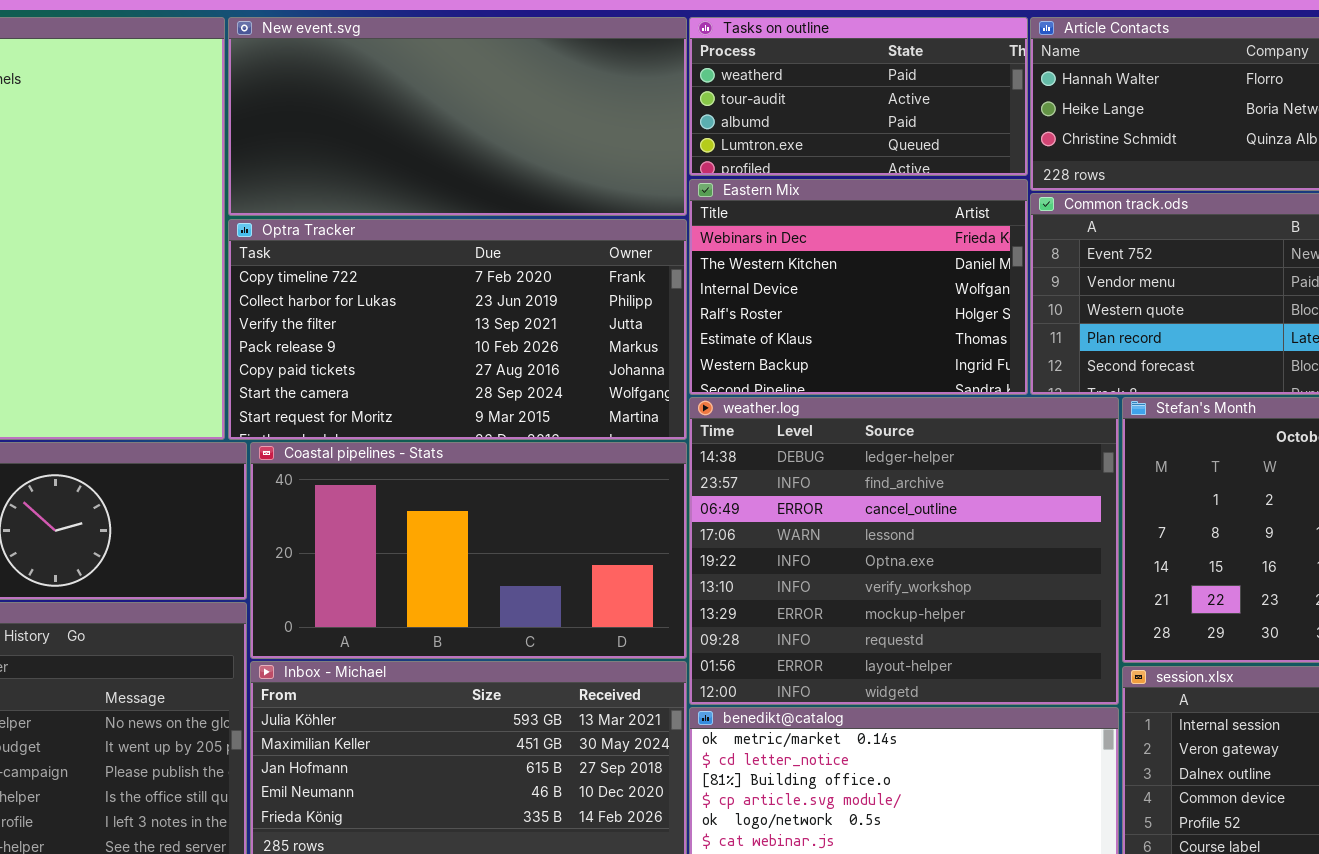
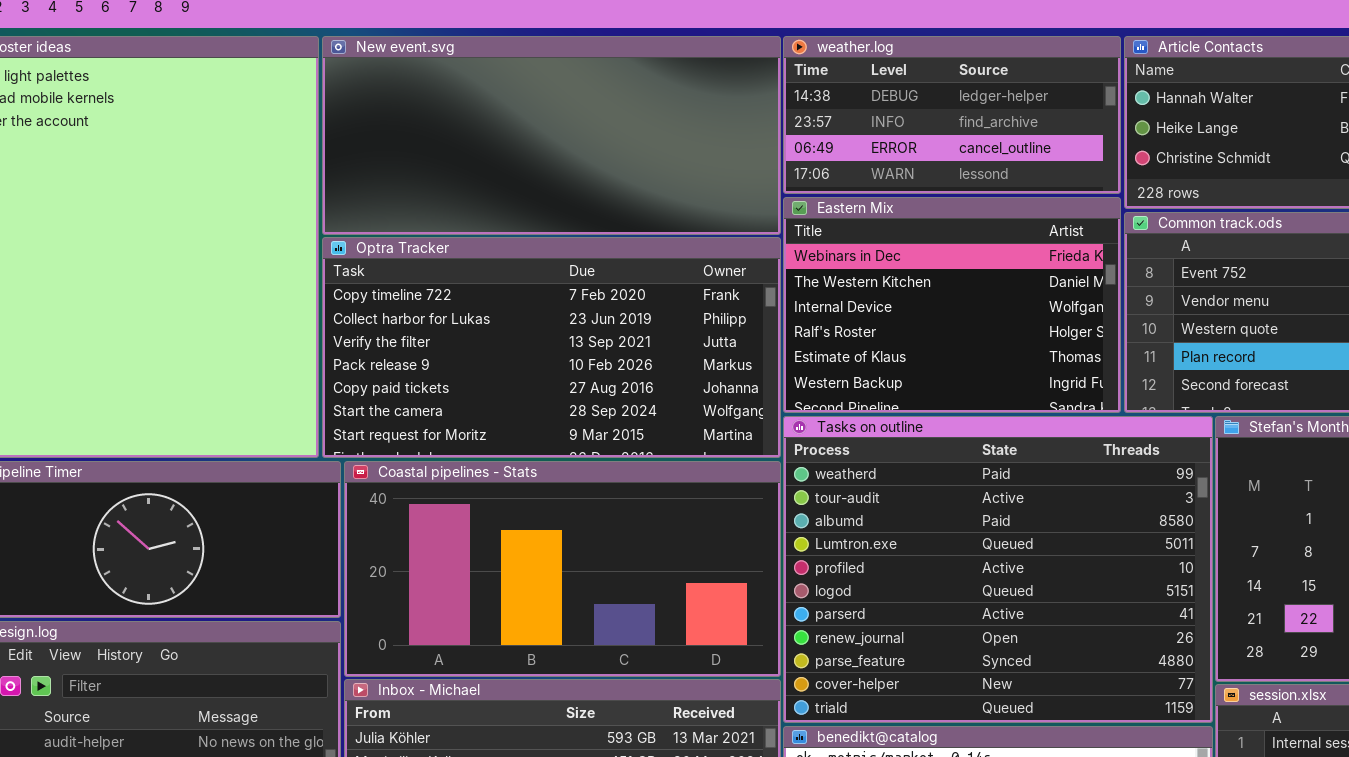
Tasks on outline: [689,17,1028,176] -> [783,416,1213,723], moved, resized
weather.log: [689,397,1119,705] -> [783,36,1121,194], moved, resized

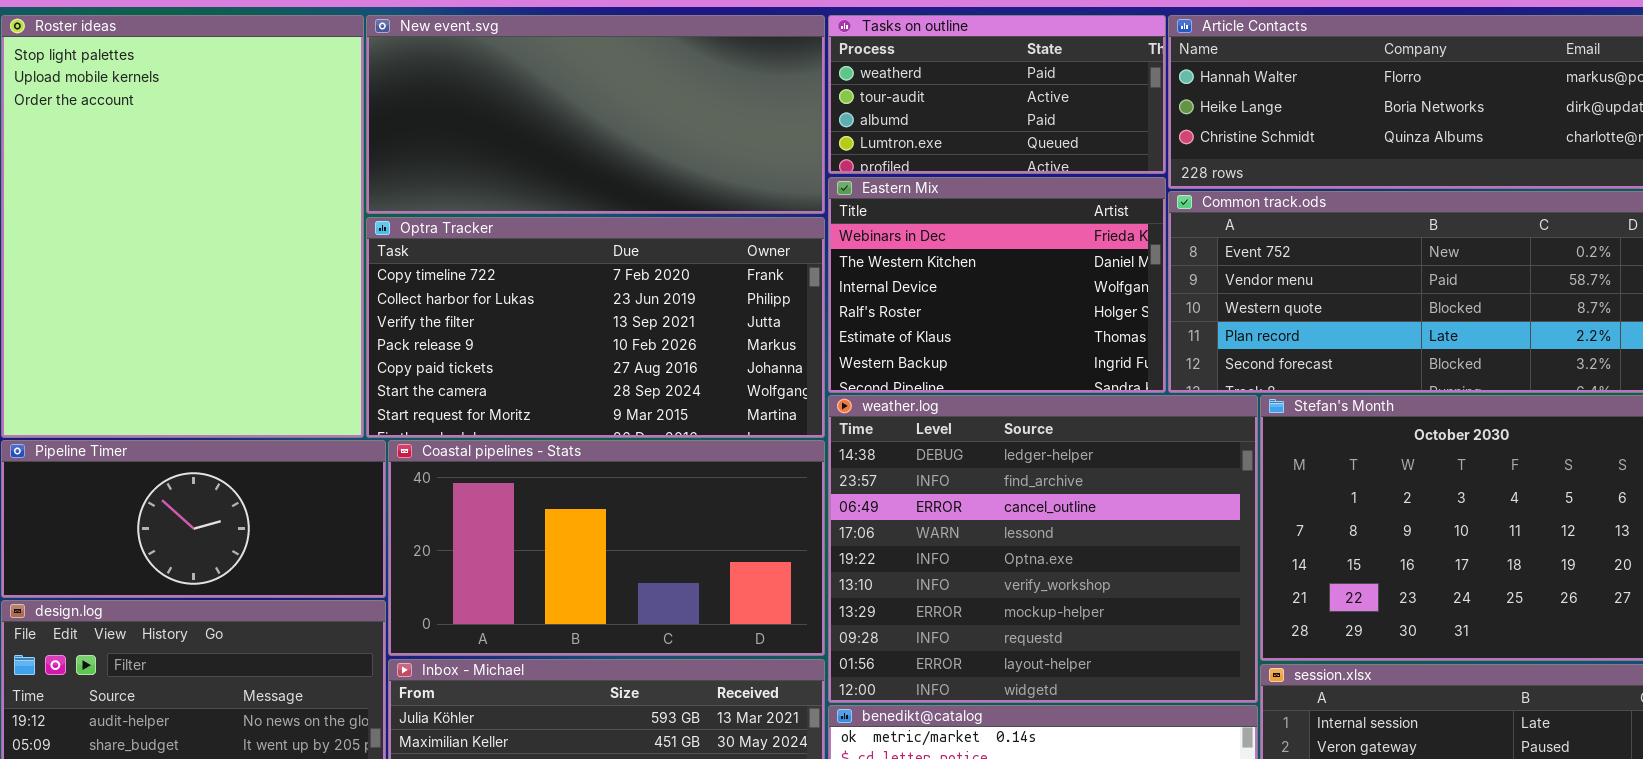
weather.log: [783,36,1121,194] -> [828,395,1258,703], moved, resized
Tasks on outline: [783,416,1213,723] -> [828,15,1166,174], moved, resized

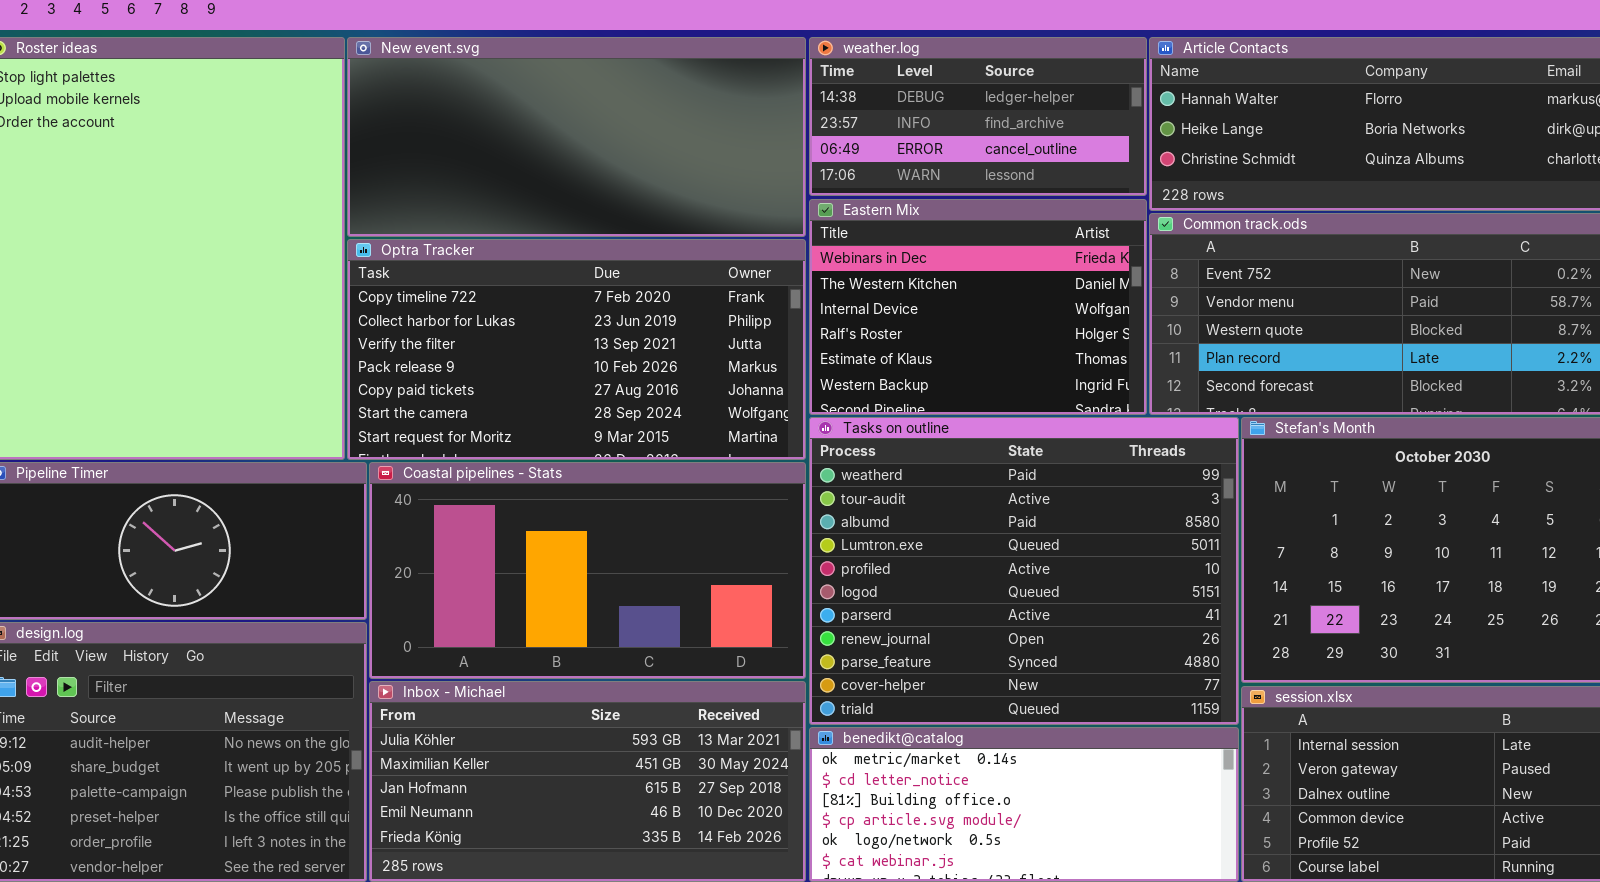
Tasks on outline: [828,15,1166,174] -> [809,417,1239,725], moved, resized
weather.log: [828,395,1258,703] -> [809,37,1147,196], moved, resized

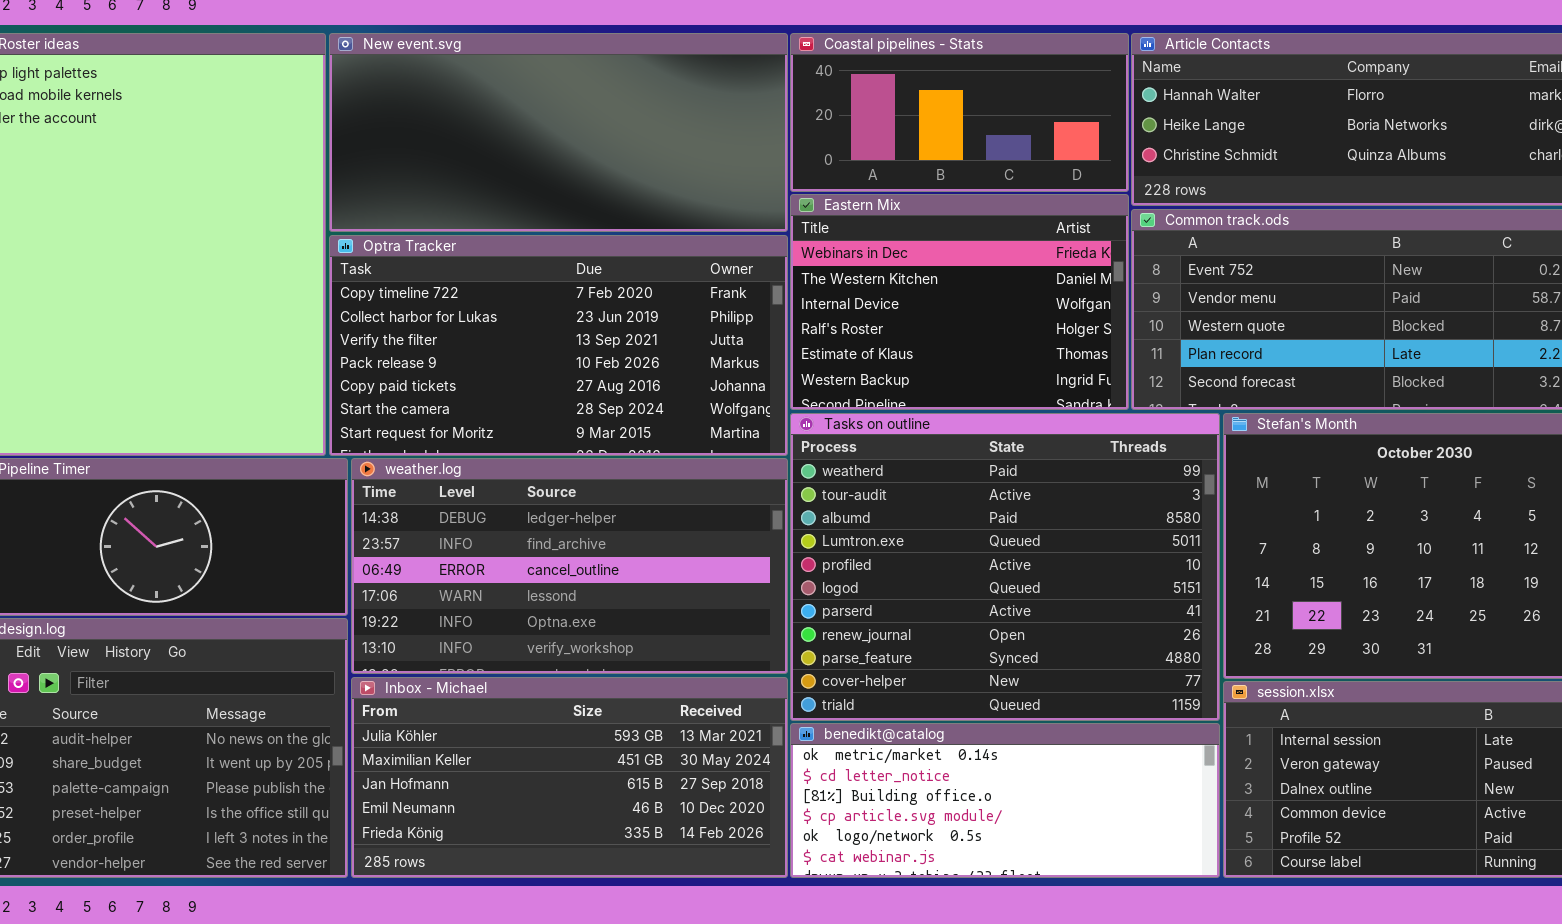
weather.log: [809,37,1147,196] -> [351,458,788,674], moved, resized
Coastal pipelines - Stats: [369,462,806,679] -> [790,33,1129,192], moved, resized

